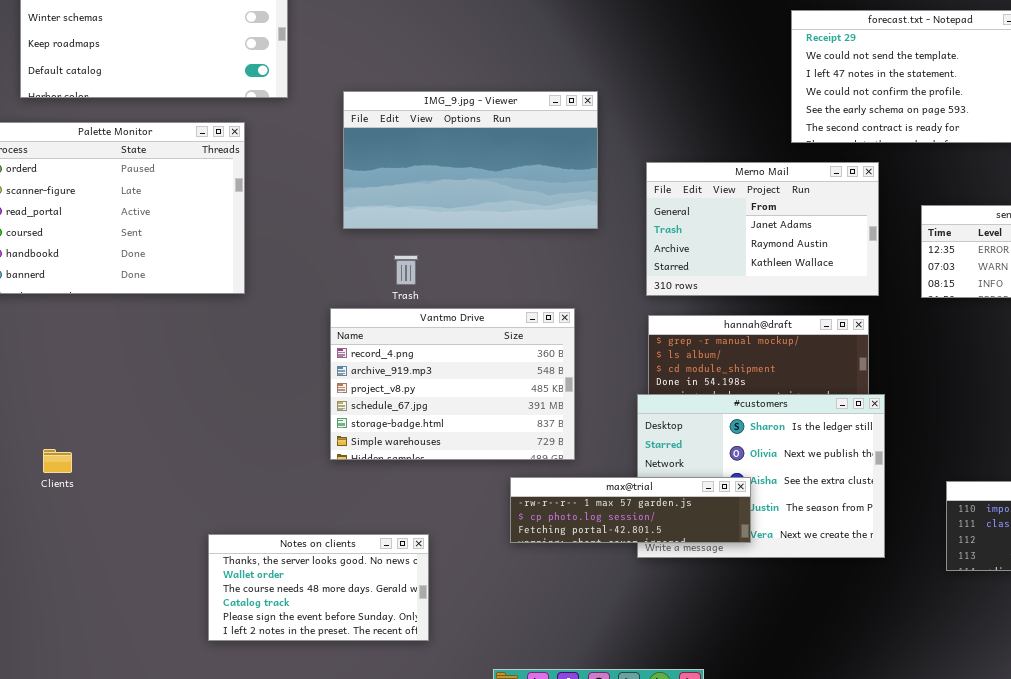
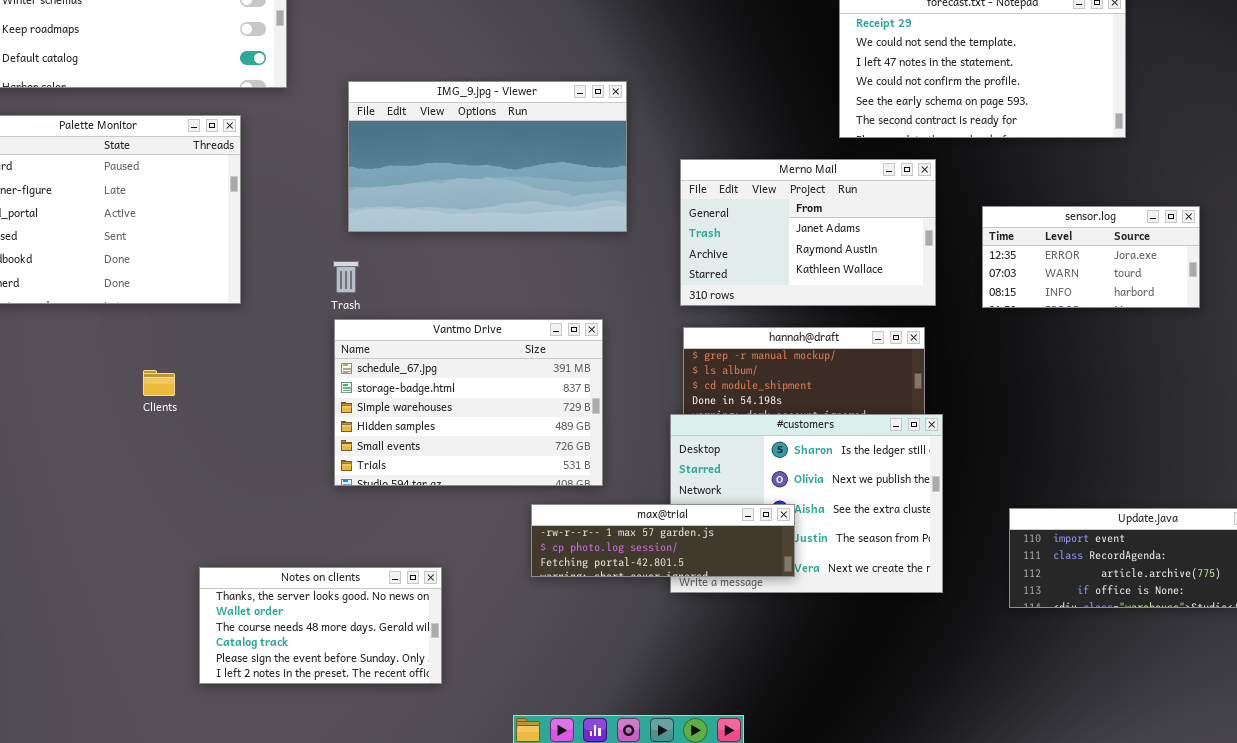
Trash: [394,255,418,285] -> [333,261,359,293], moved
Vantmo Drive: [330,308,575,460] -> [334,319,603,486], scrolled down 3 rows
Clients: [43,449,72,473] -> [143,370,175,396], moved

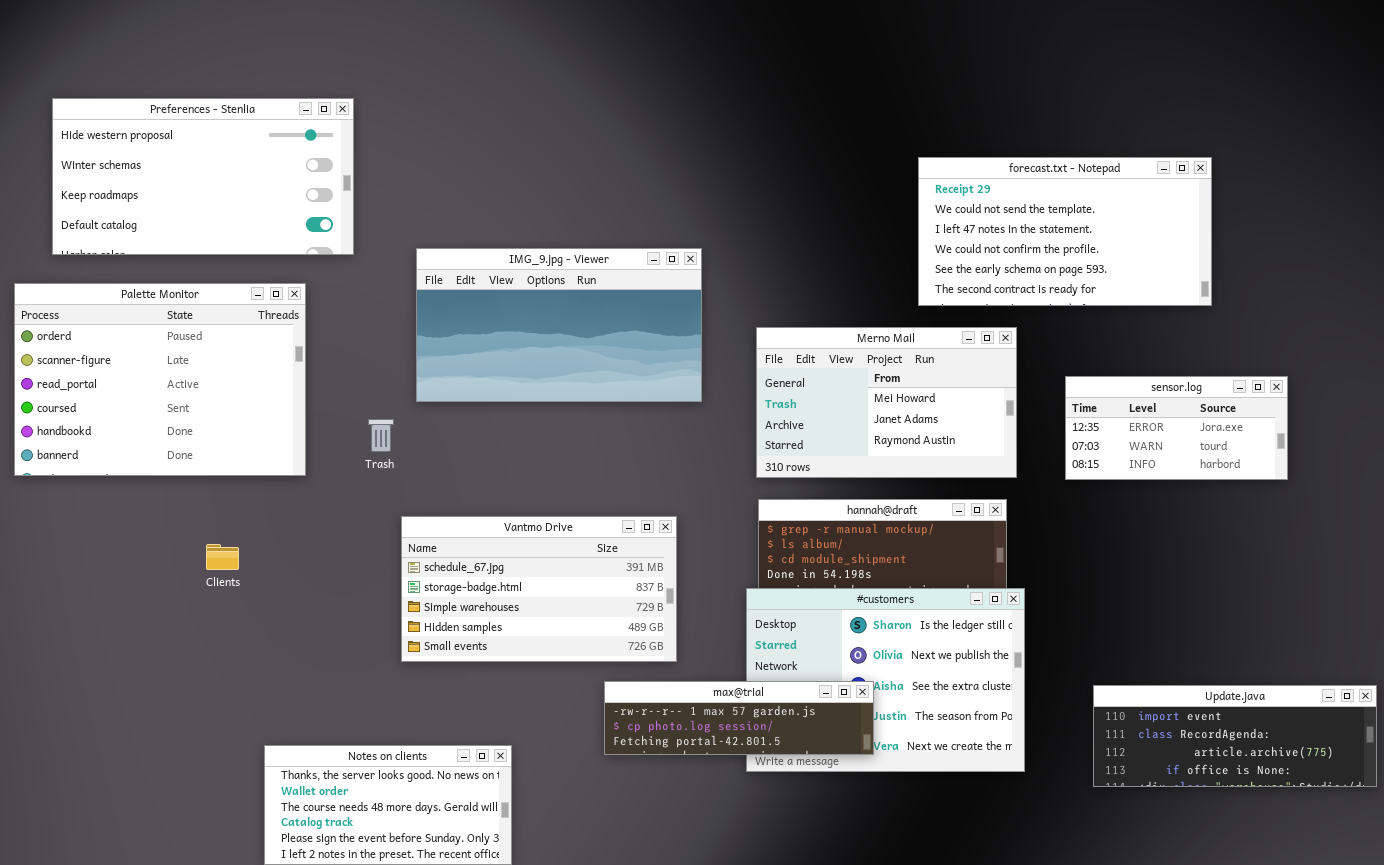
Merno Mail: [680,159,936,306] -> [756,327,1017,478], scrolled up 1 row
Trash: [333,261,359,293] -> [368,419,394,452], moved
Vantmo Drive: [334,319,603,486] -> [401,516,677,662], resized

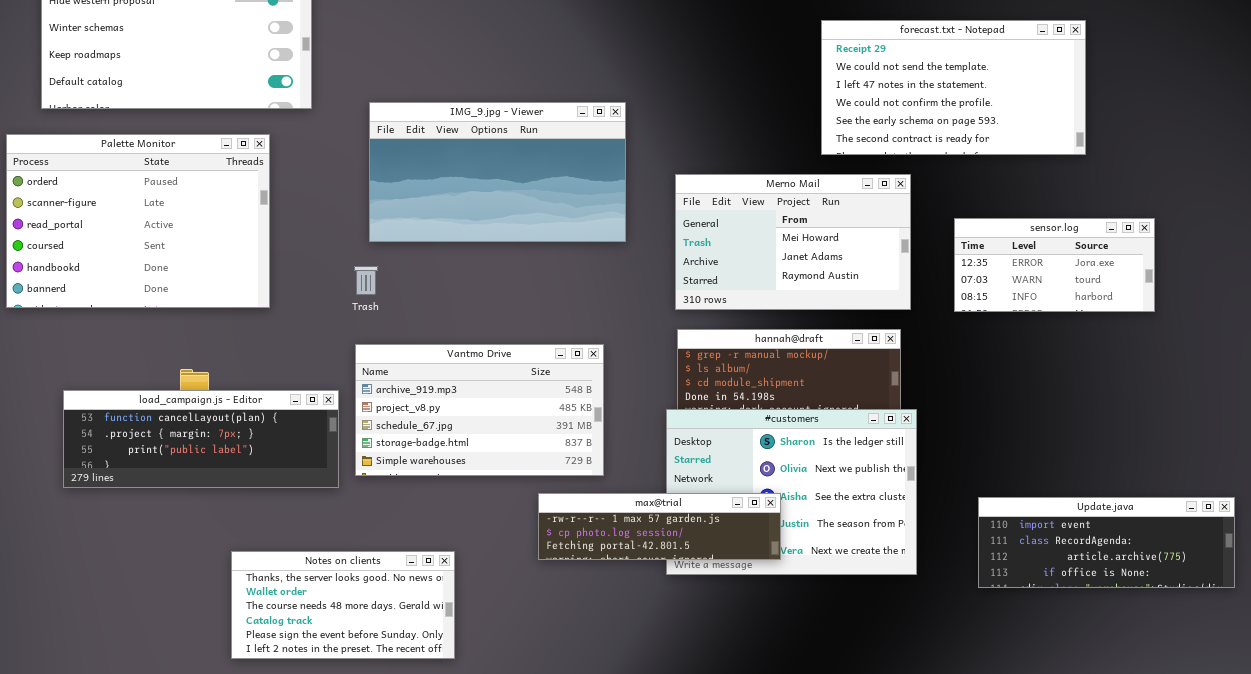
Trash: [368,419,394,452] -> [354,266,378,295], moved
Vantmo Drive: [401,516,677,662] -> [355,344,604,476], scrolled up 2 rows
load_campaign.js - Editor: none -> [63,390,339,488], opened

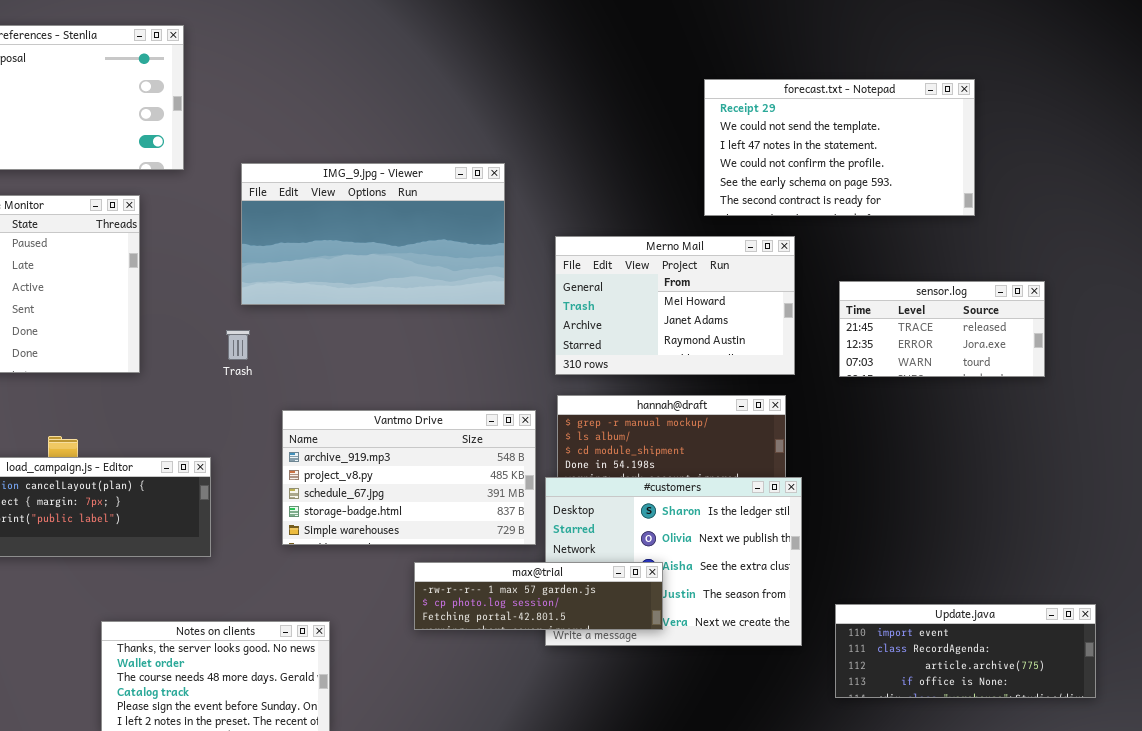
sensor.log: [954,218,1155,312] -> [839,281,1045,377], scrolled up 1 row
Vantmo Drive: [355,344,604,476] -> [282,410,536,545], moved
Update.java: [978,497,1235,588] -> [835,604,1096,698], moved

